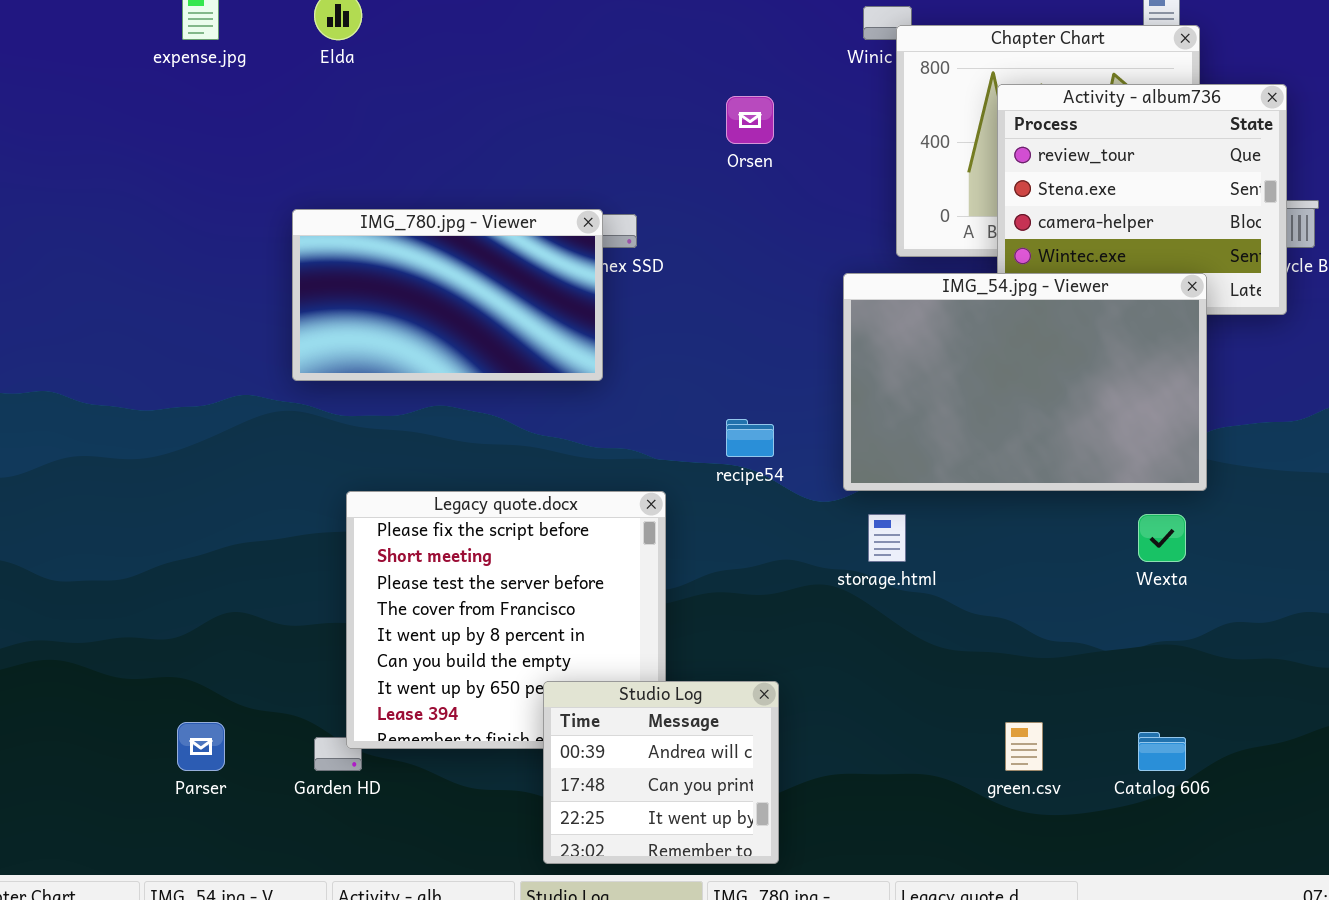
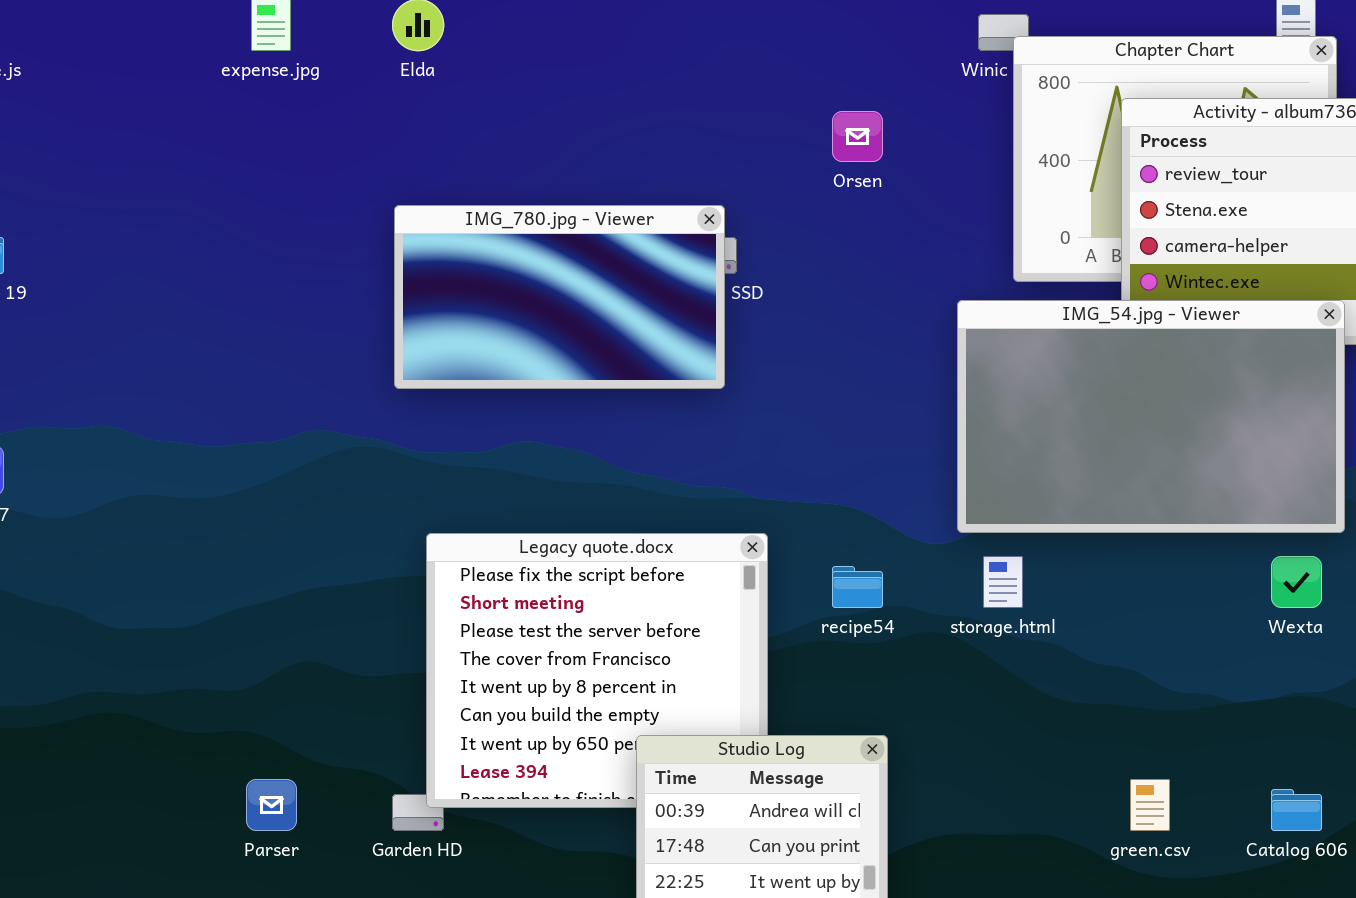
IMG_780.jpg - Viewer: [292,209,603,381] -> [394,205,725,389], moved
recipe54: [726,419,774,457] -> [832,566,883,608], moved

